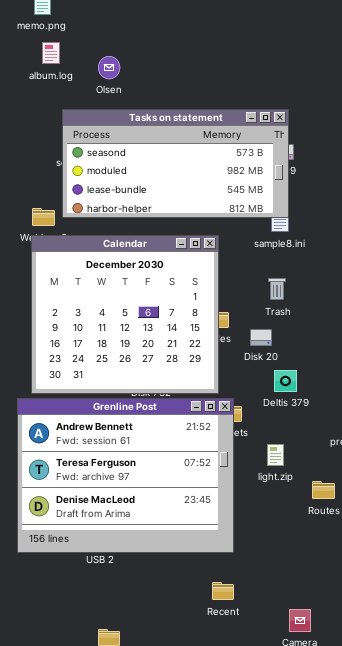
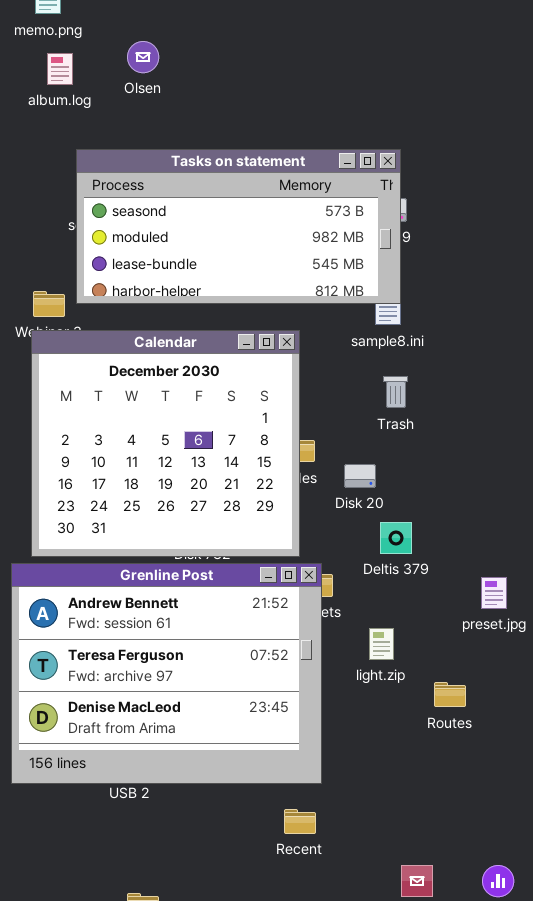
Olsen: [98,56,120,79] -> [127,41,159,73], moved
Trash: [268,278,286,300] -> [383,376,408,408], moved
Recent: [212,582,234,600] -> [284,809,316,834], moved

